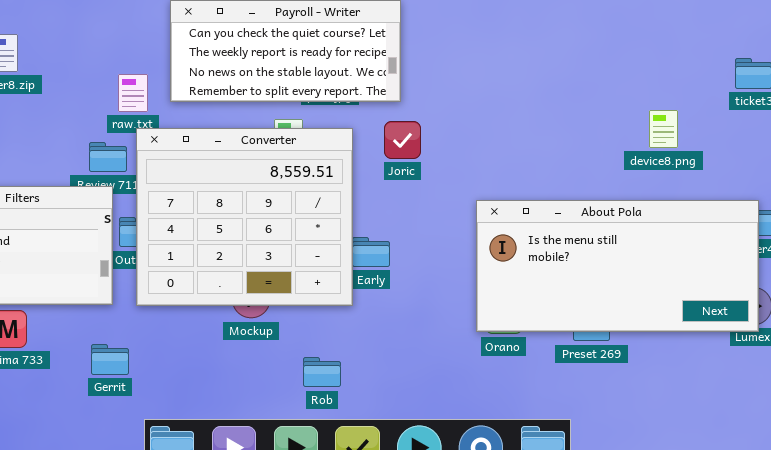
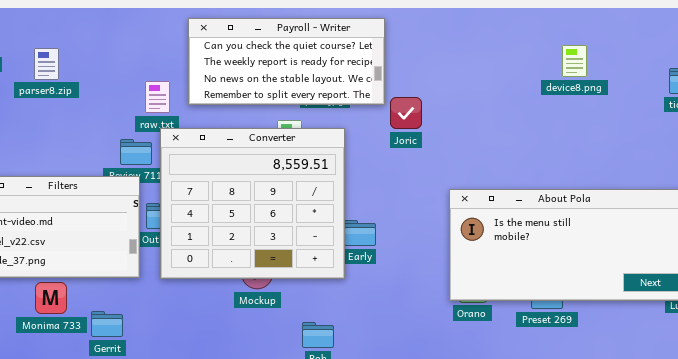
device8.png: [649,110,678,148] -> [562,45,587,77], moved
Joric: [384,121,421,159] -> [390,97,422,129], moved
Gerrit: [91,344,129,375] -> [91,311,123,337], moved

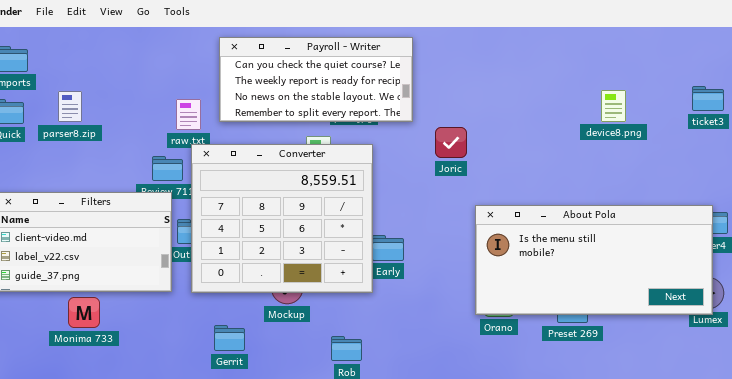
device8.png: [562,45,587,77] -> [601,90,626,122], moved
parser8.zip: [34,48,59,80] -> [58,91,82,122], moved
Joric: [390,97,422,129] -> [435,127,467,158], moved
Gerrit: [91,311,123,337] -> [214,325,245,351], moved

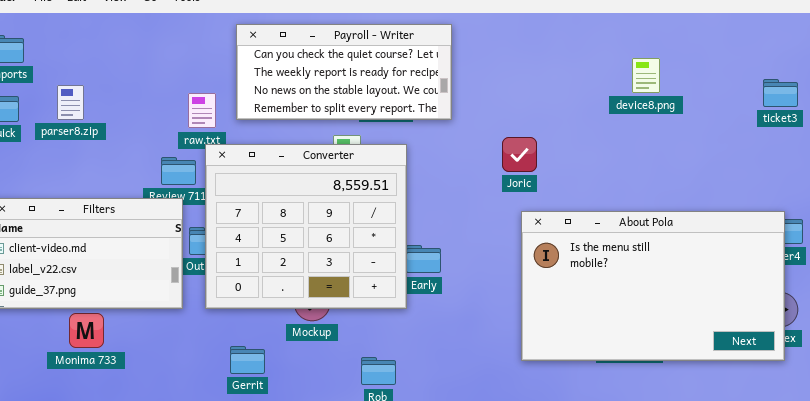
device8.png: [601,90,626,122] -> [632,58,660,93], moved
Joric: [435,127,467,158] -> [502,137,537,172], moved
About Pola: [475,205,713,315] -> [521,211,785,361], resized

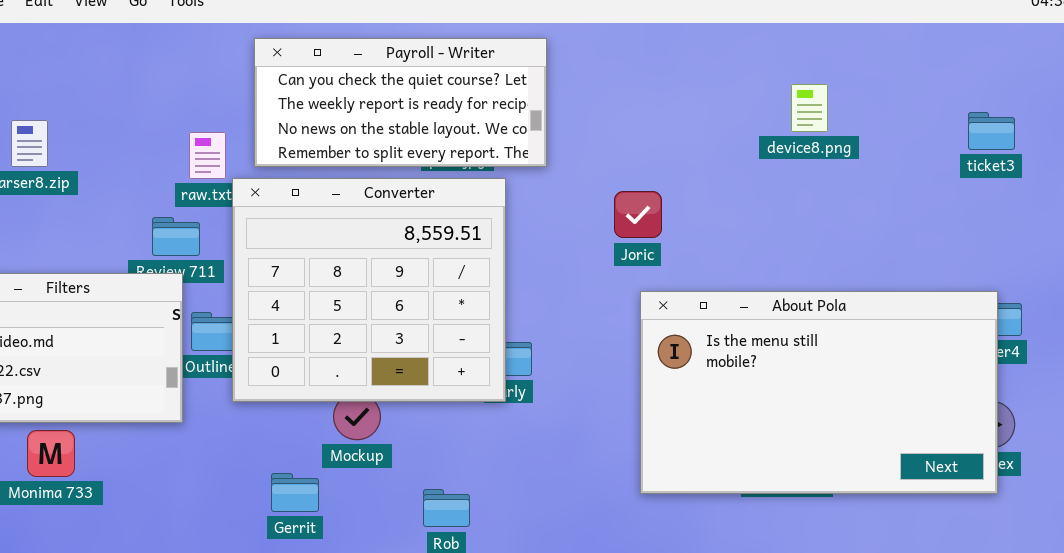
Converter: [205,144,407,309] -> [232,178,506,402], moved
Gerrit: [230,346,265,374] -> [271,473,319,512], moved

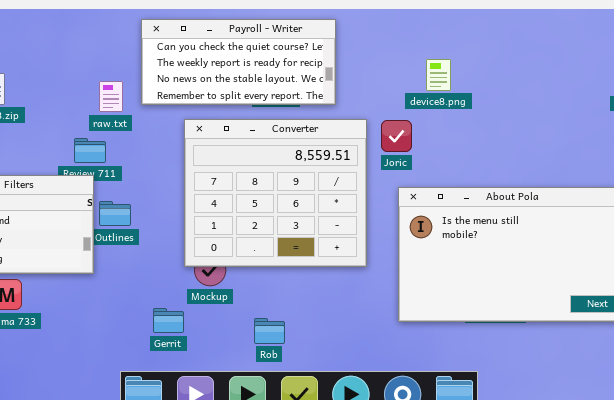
device8.png: [791,84,828,132] -> [426,59,451,91], moved
Converter: [232,178,506,402] -> [184,119,367,267], moved

